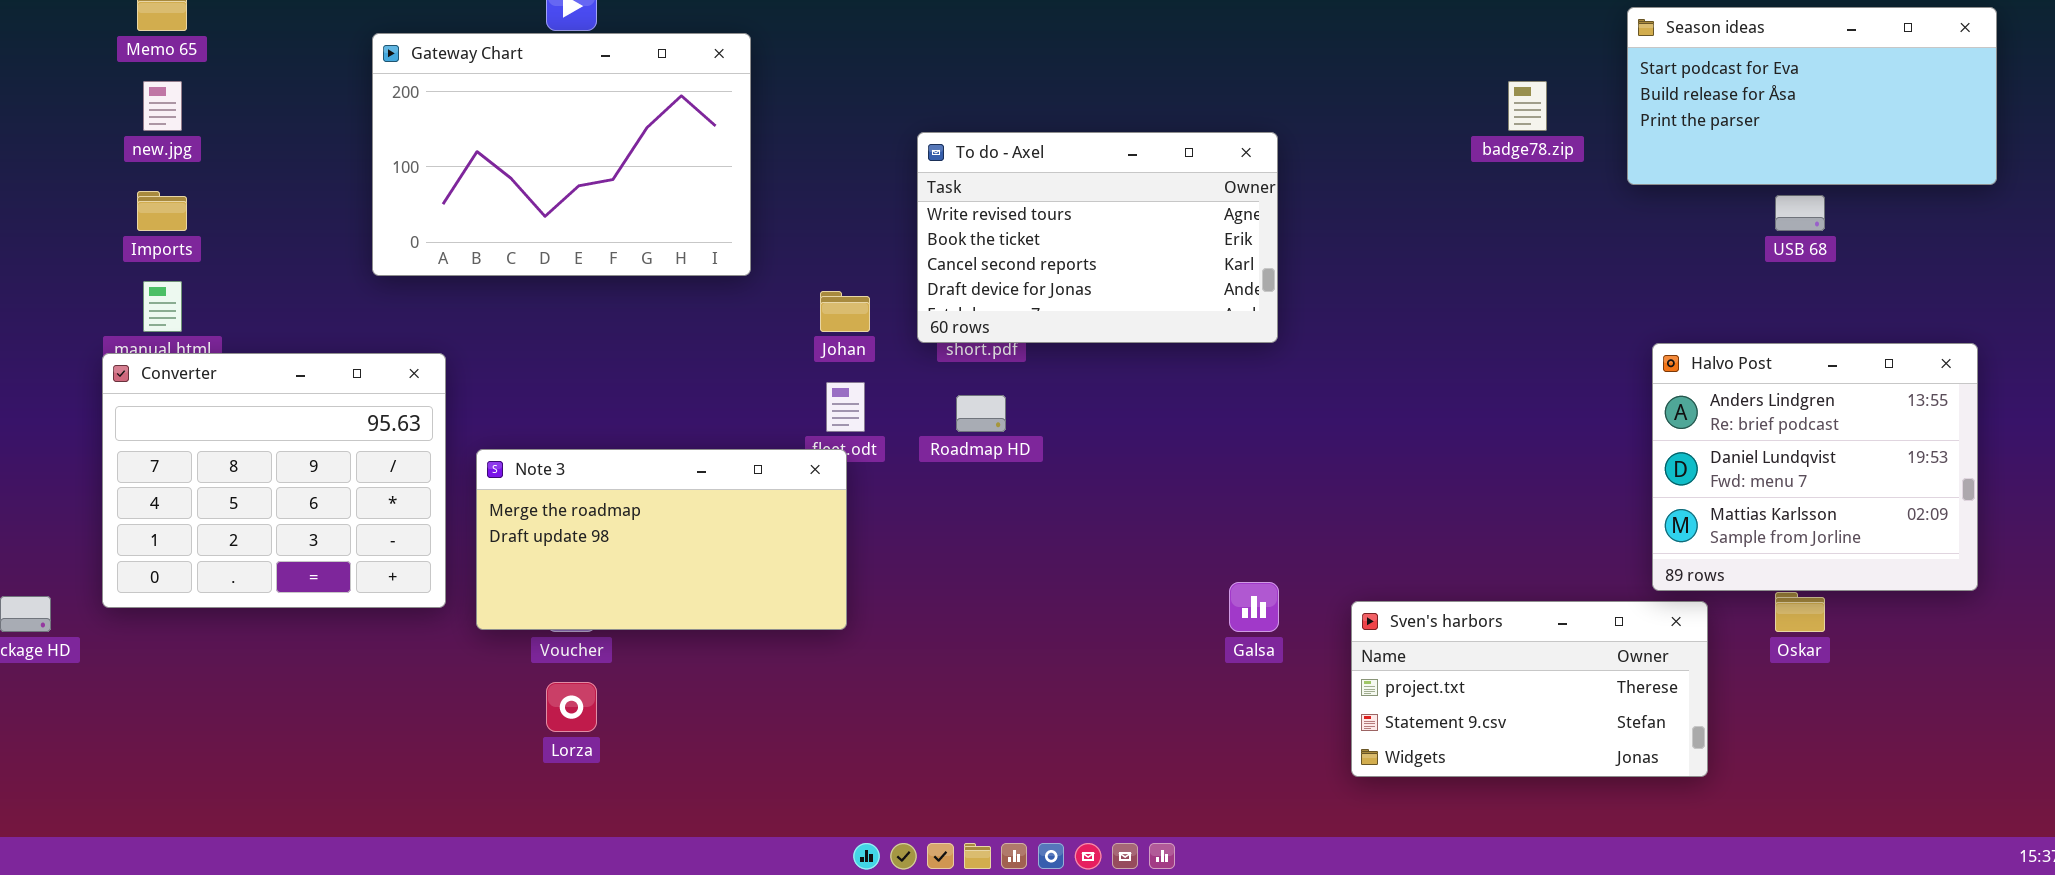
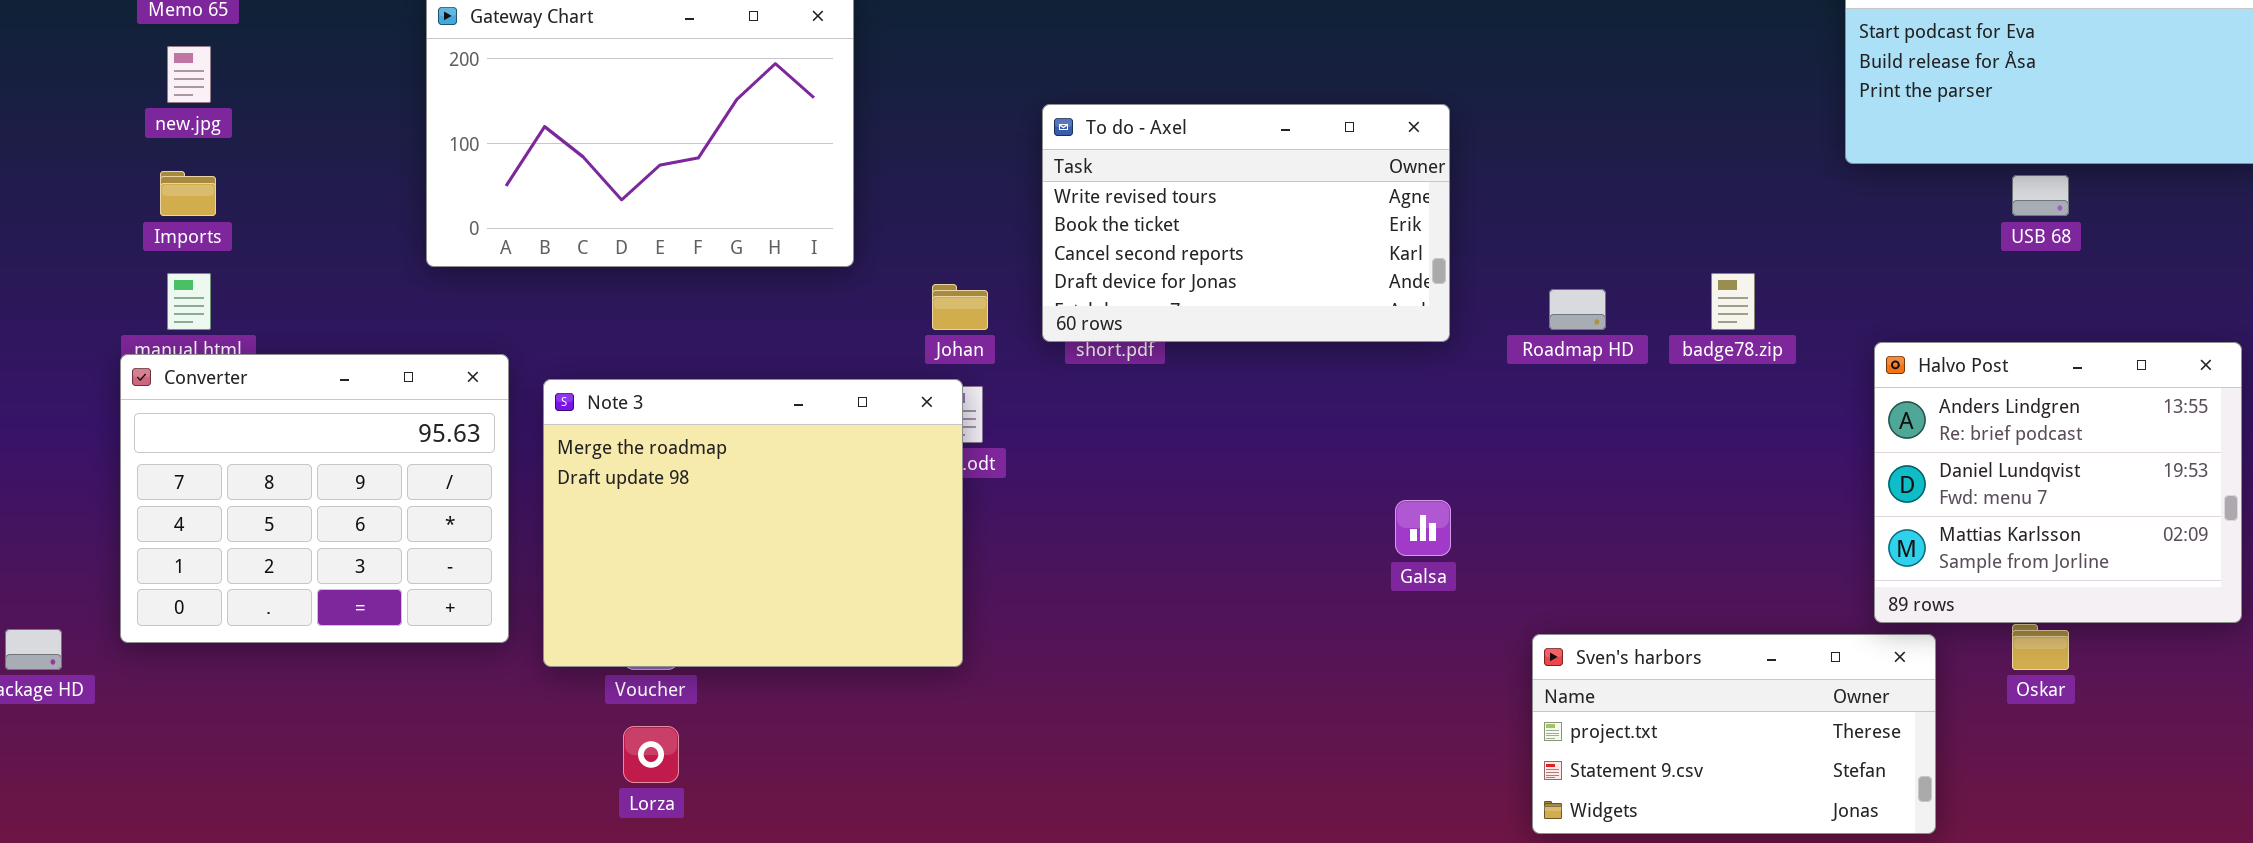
badge78.zip: [1508,81,1547,131] -> [1711,273,1755,330], moved
Roadmap HD: [956,395,1006,432] -> [1549,289,1606,330], moved
Note 3: [476,449,847,630] -> [543,379,963,667], resized
Galsa: [1229,582,1279,632] -> [1395,500,1451,556], moved

